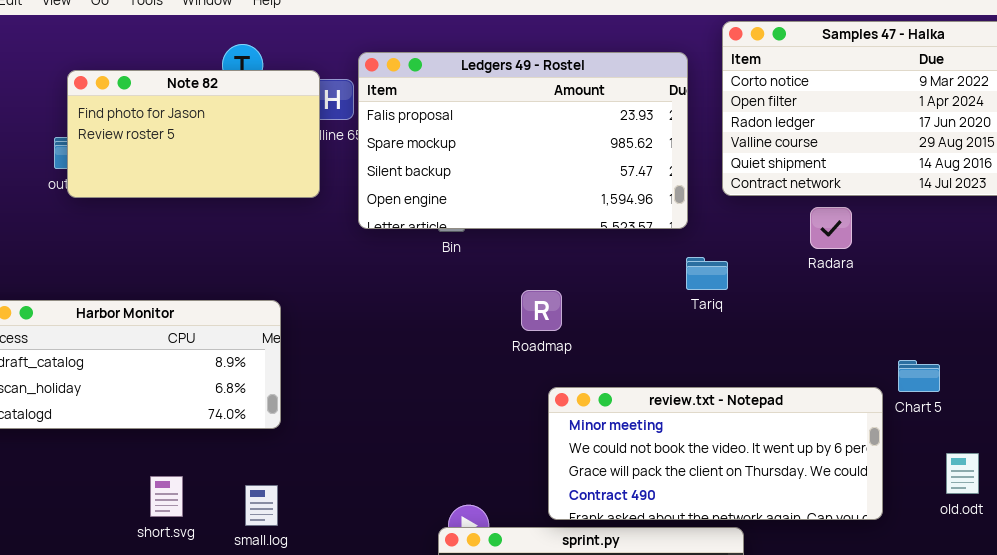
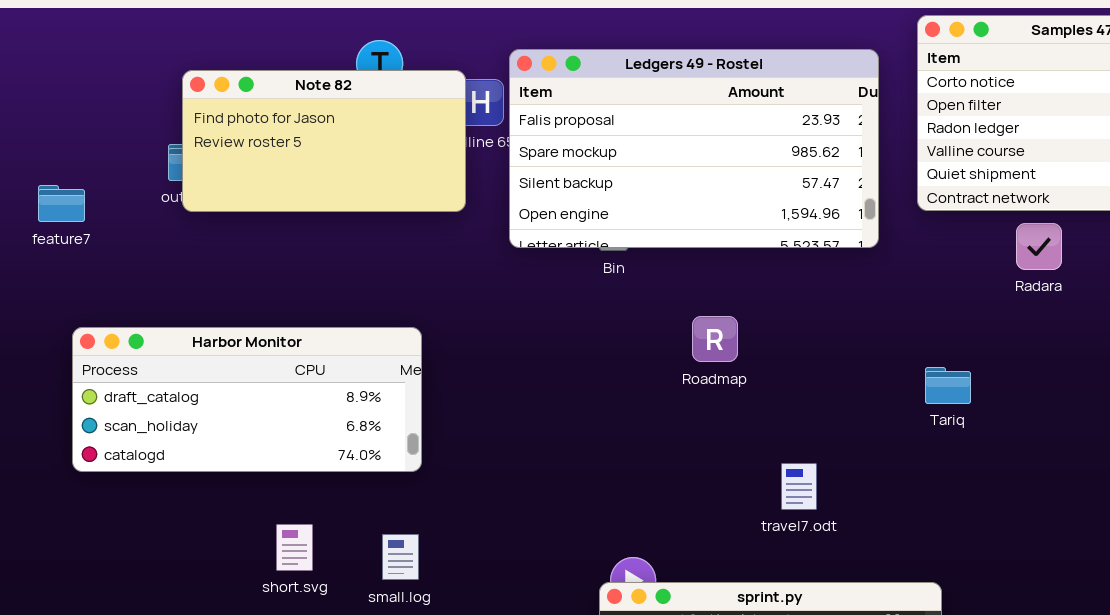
Tariq: [686,257,728,290] -> [925,367,971,404], moved
review.txt - Notepad: [548,387,883,520] -> none, closed

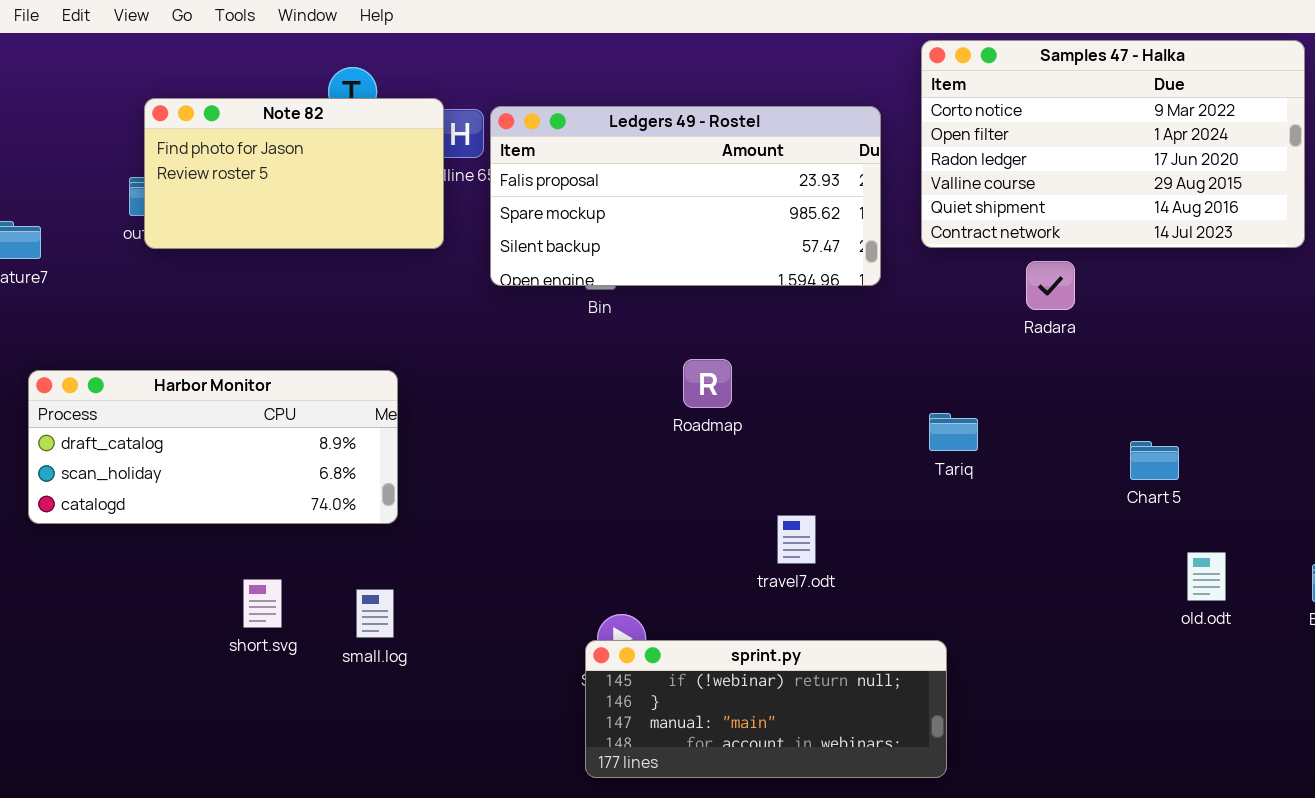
Ledgers 49 - Rostel: [509,49,879,248] -> [490,106,881,286], resized

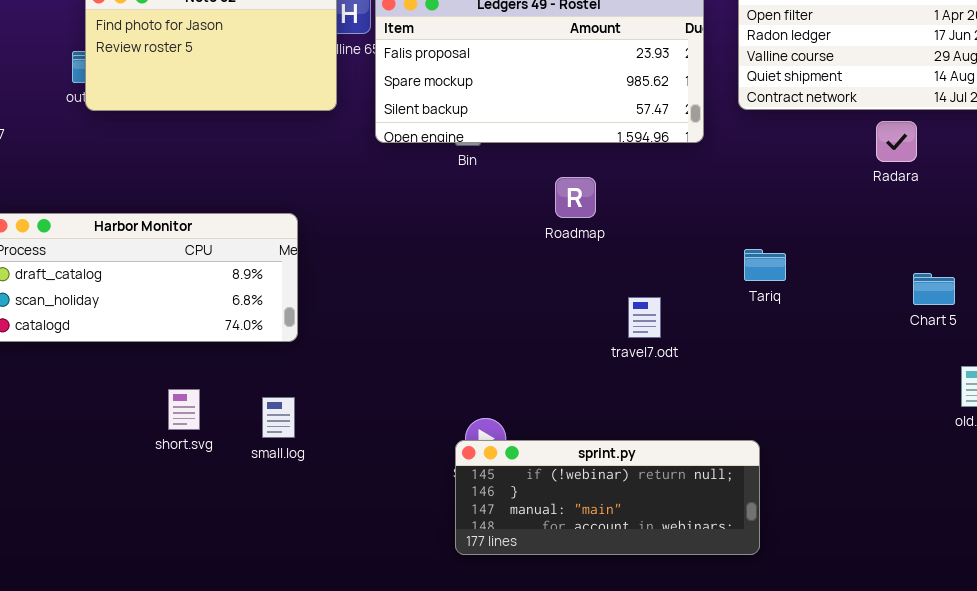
Radara: [1026,261,1075,310] -> [876,121,917,162], moved
Roadmap: [683,359,732,408] -> [555,177,596,218], moved
travel7.odt: [777,515,816,564] -> [628,297,661,338], moved

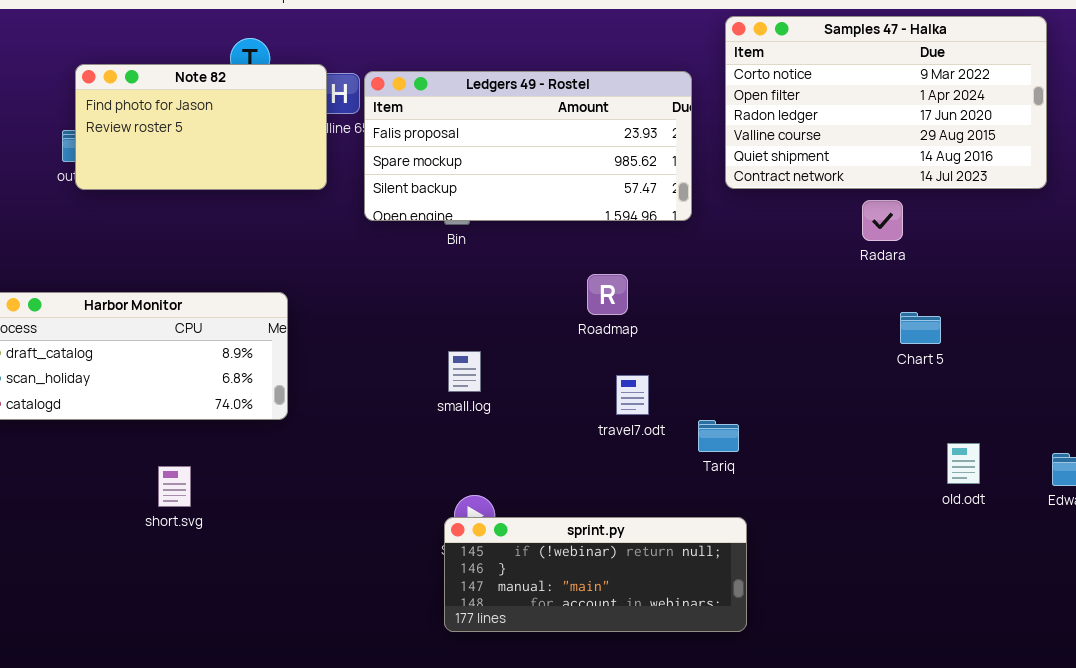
Roadmap: [555,177,596,218] -> [587,274,628,315], moved
Tariq: [744,249,786,281] -> [698,420,739,452], moved
Chart 5: [913,273,955,305] -> [900,312,941,344], moved
small.log: [262,397,295,438] -> [448,351,481,392], moved

